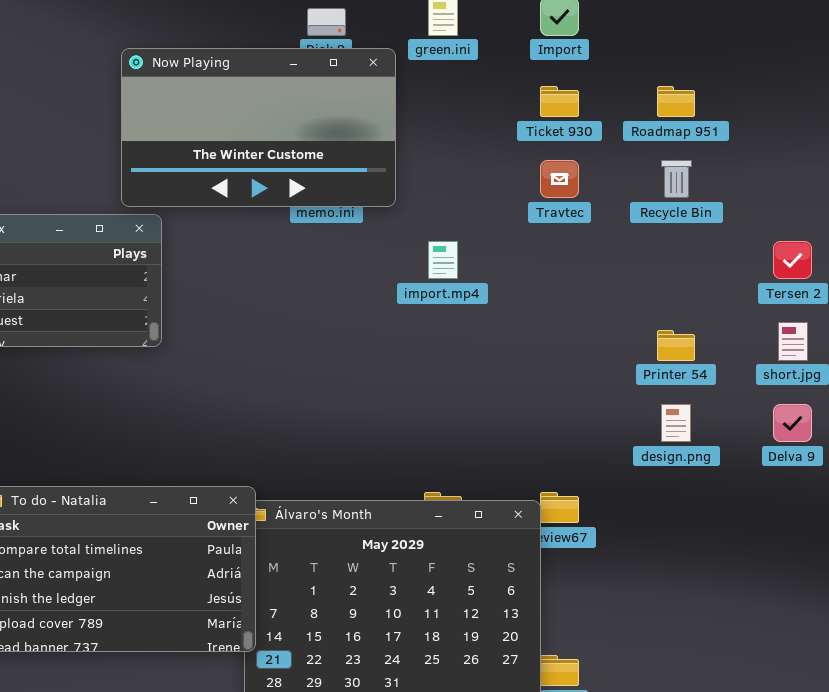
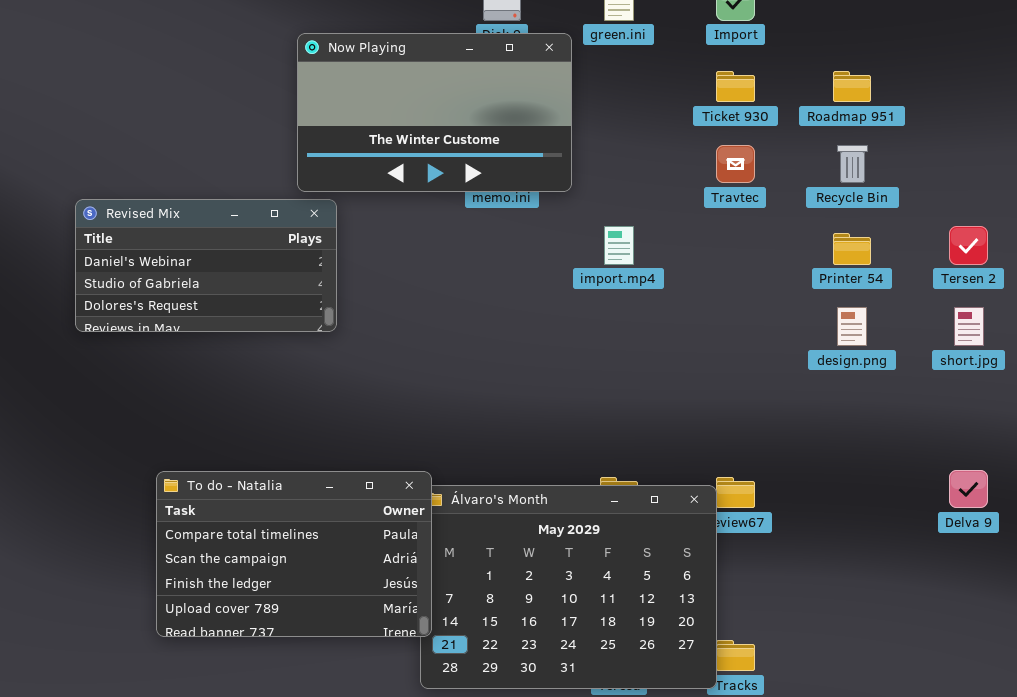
Printer 54: [657,330,695,361] -> [833,233,871,265], moved
design.png: [661,404,691,442] -> [837,307,867,346], moved
Delva 9: [773,404,812,442] -> [949,470,988,508], moved

